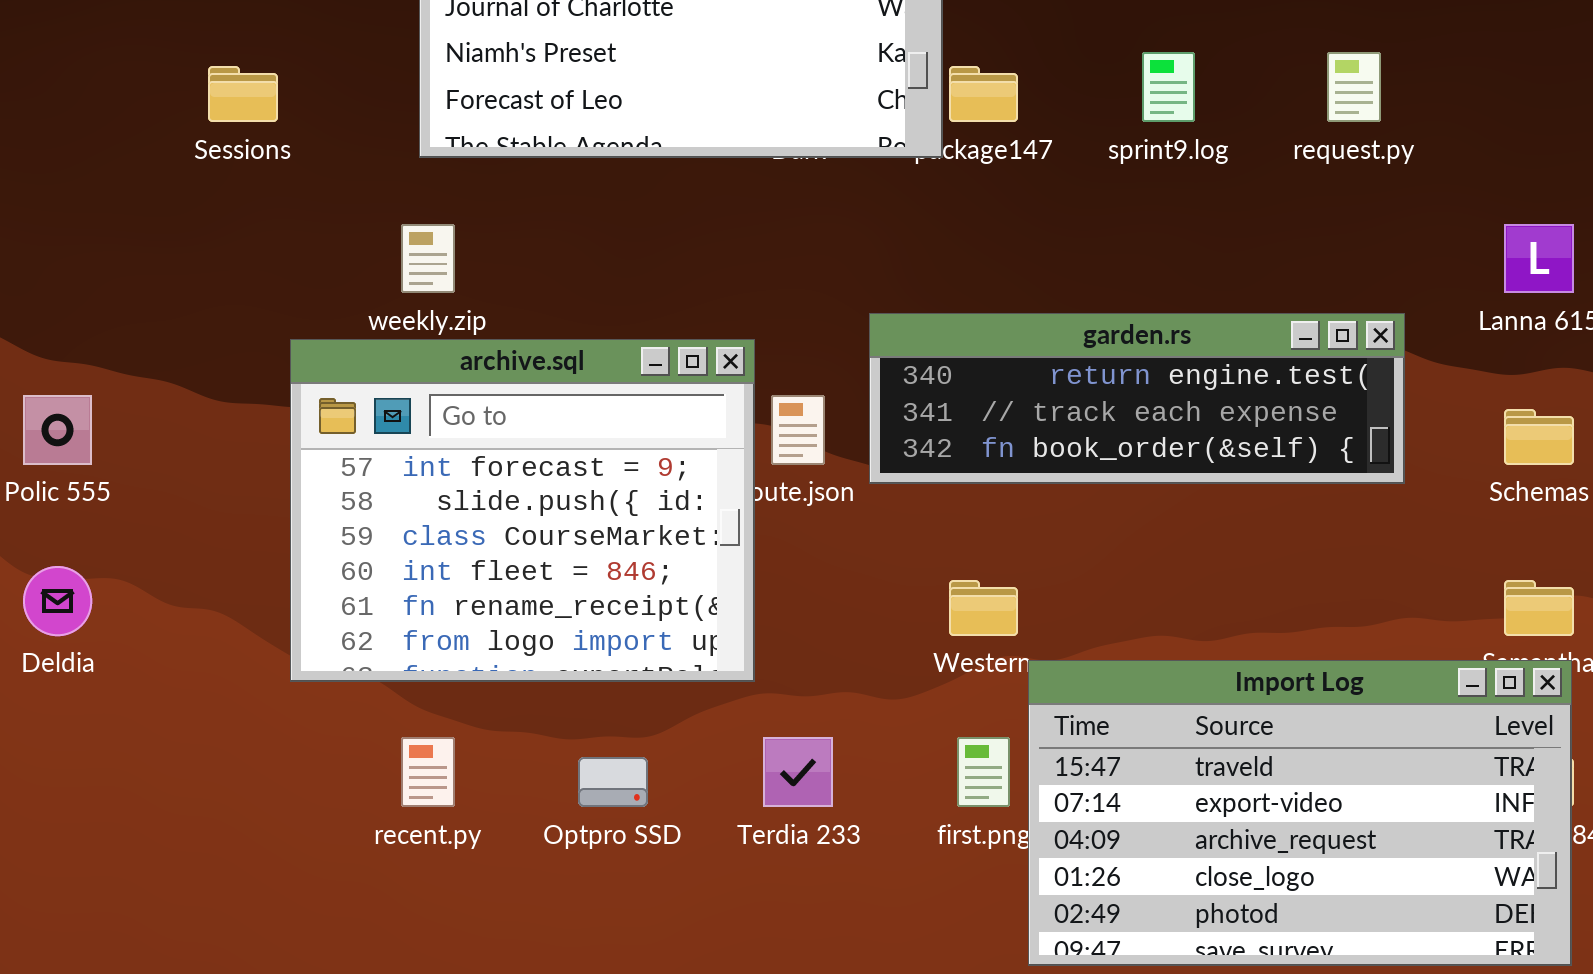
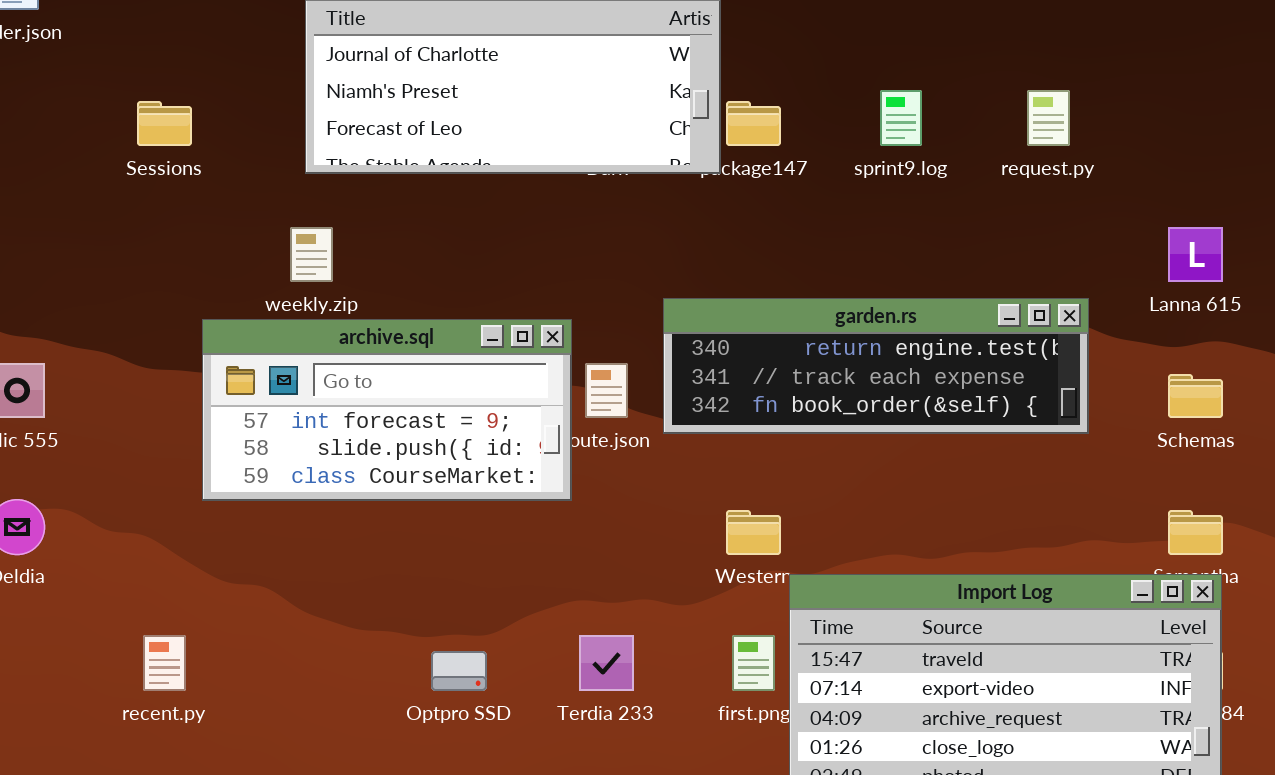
archive.sql: [290,339,755,682] -> [202,319,572,501], resized
recent.py: [401,737,455,807] -> [143,635,186,691], moved

